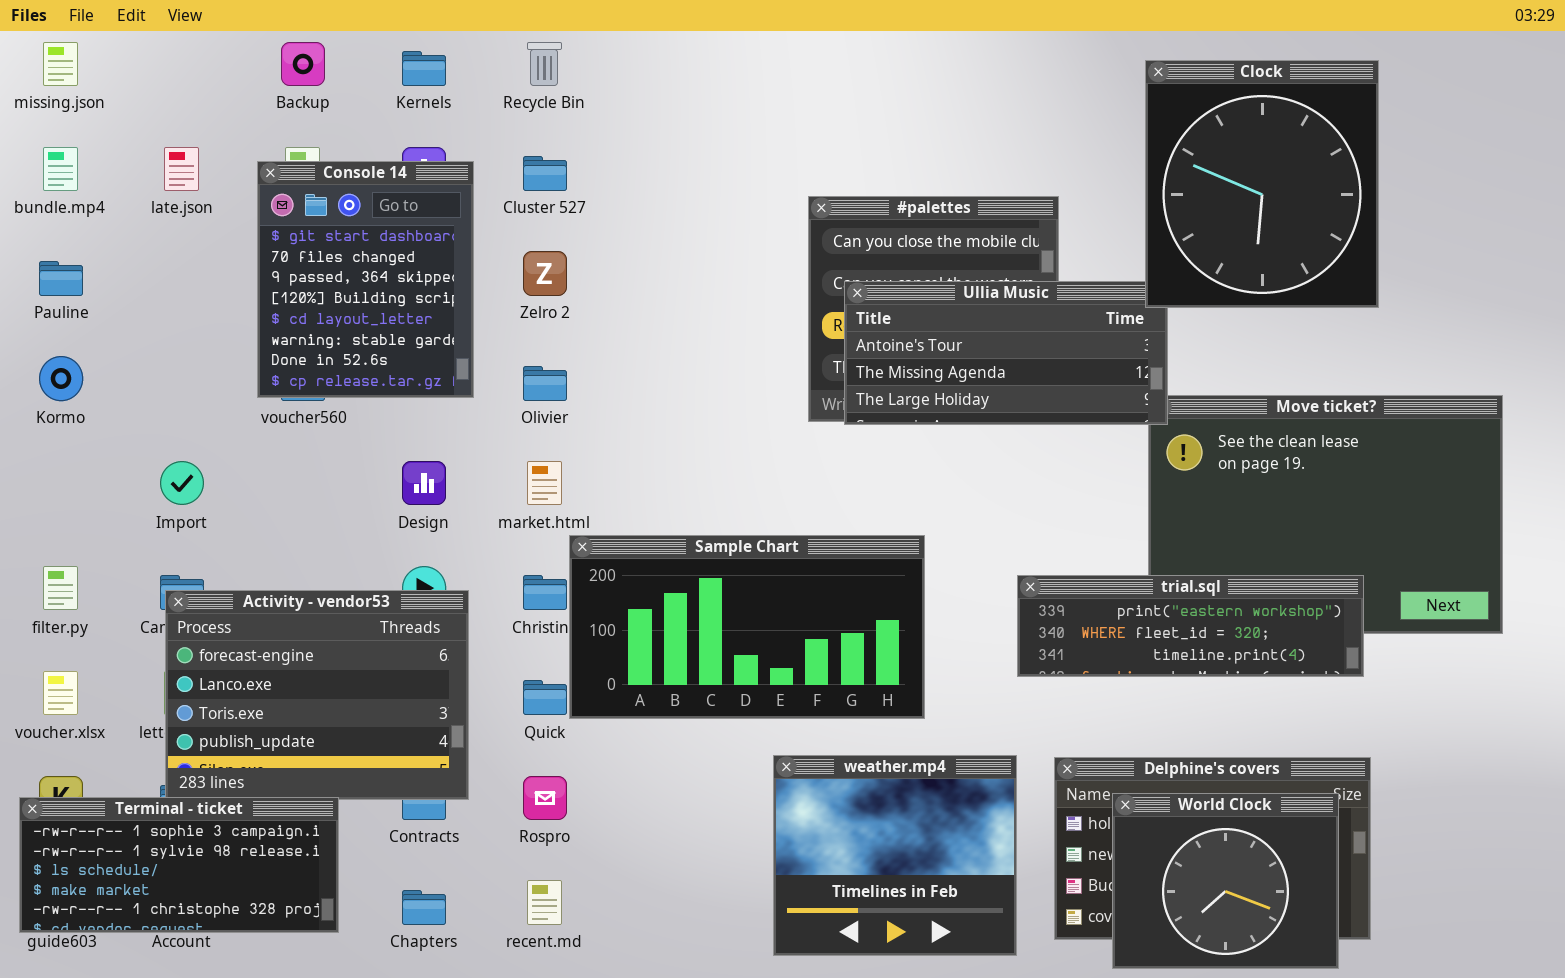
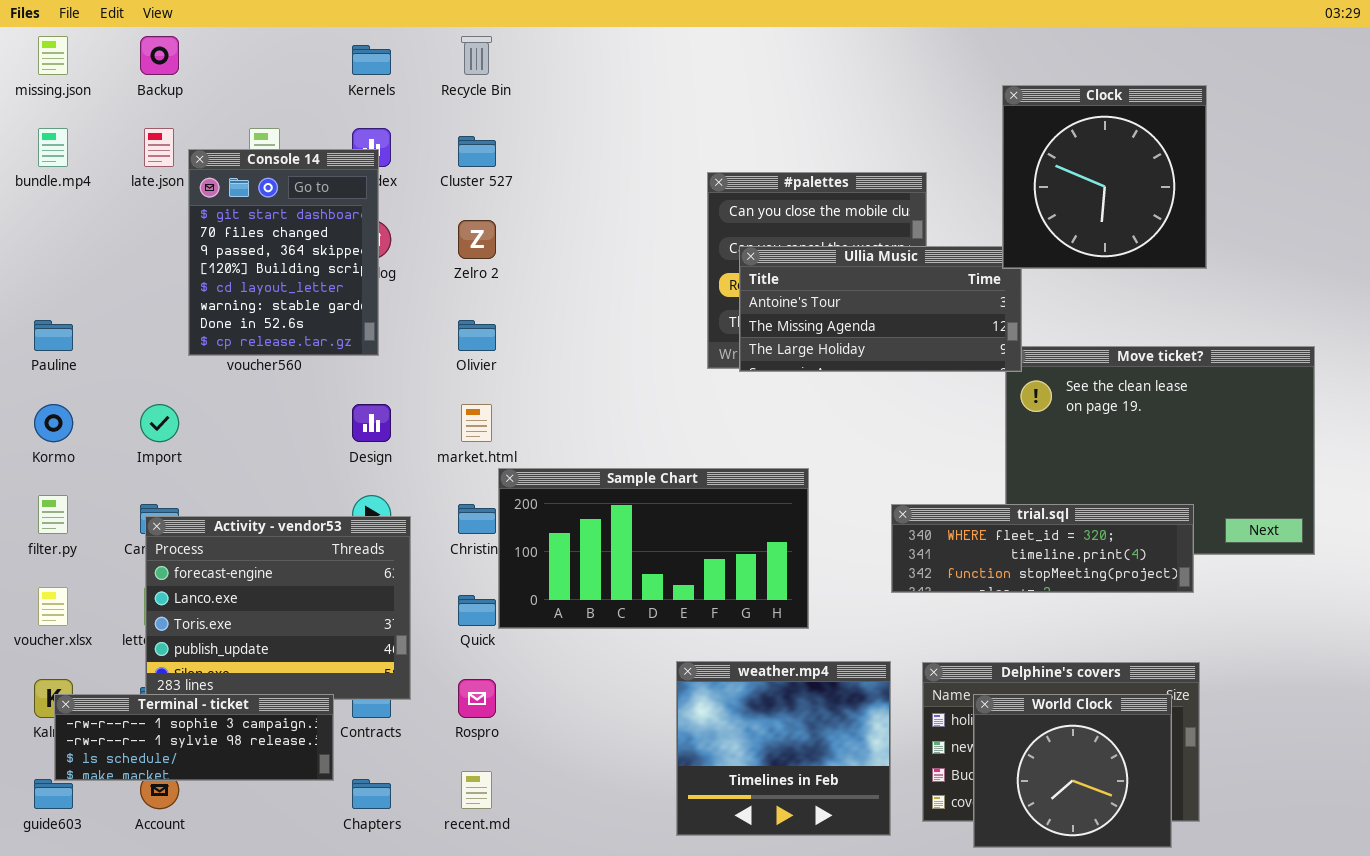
Backup: [281,42,325,86] -> [140,36,179,75], moved
Clock: [1145,60,1379,308] -> [1002,85,1207,269], resized
Console 14: [257,161,474,398] -> [188,149,379,356], moved
Pauline: [39,261,83,296] -> [34,320,73,351], moved
Kormo: [39,356,83,401] -> [34,404,73,442], moved
trial.sql: [1017,575,1364,677] -> [891,504,1194,593], scrolled down 1 row
Terminal - ticket: [19,797,339,933] -> [54,694,334,781], moved, resized

